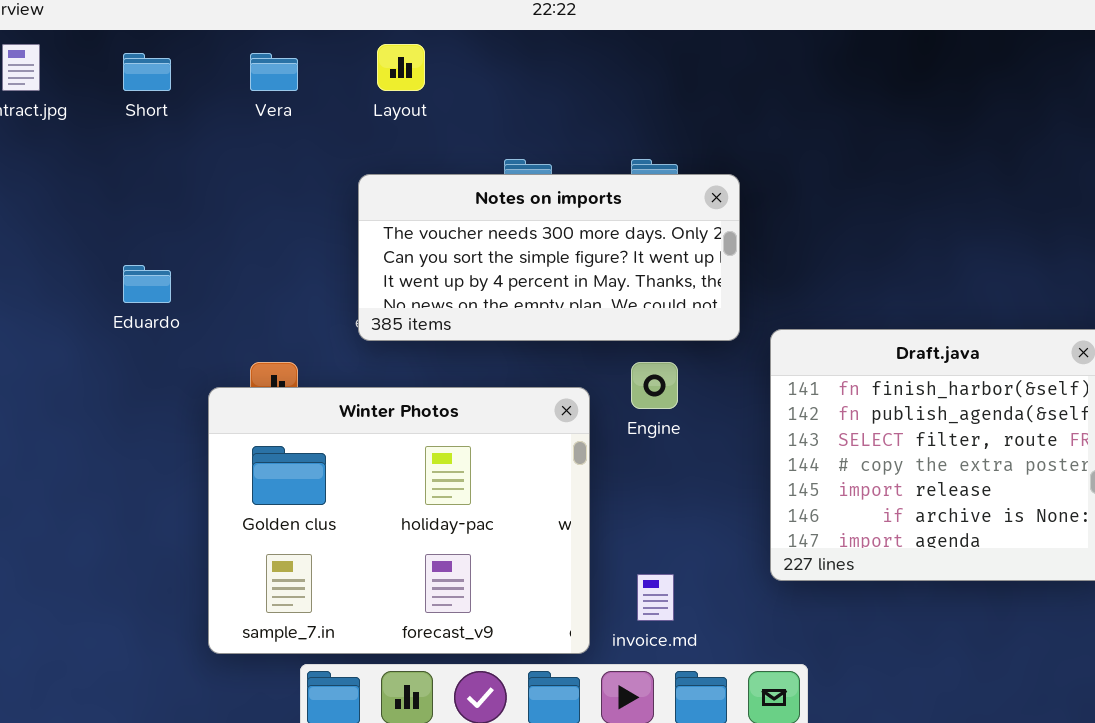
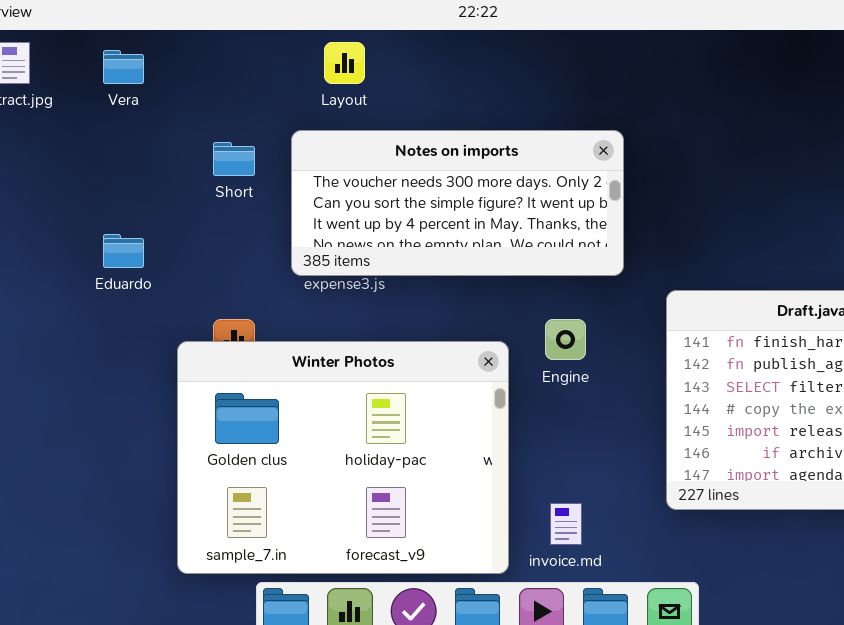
Short: [123,53,171,91] -> [213,142,255,176], moved
Vera: [250,53,298,91] -> [103,50,144,84], moved
Notes on imports: [358,174,740,341] -> [291,130,624,276], moved

